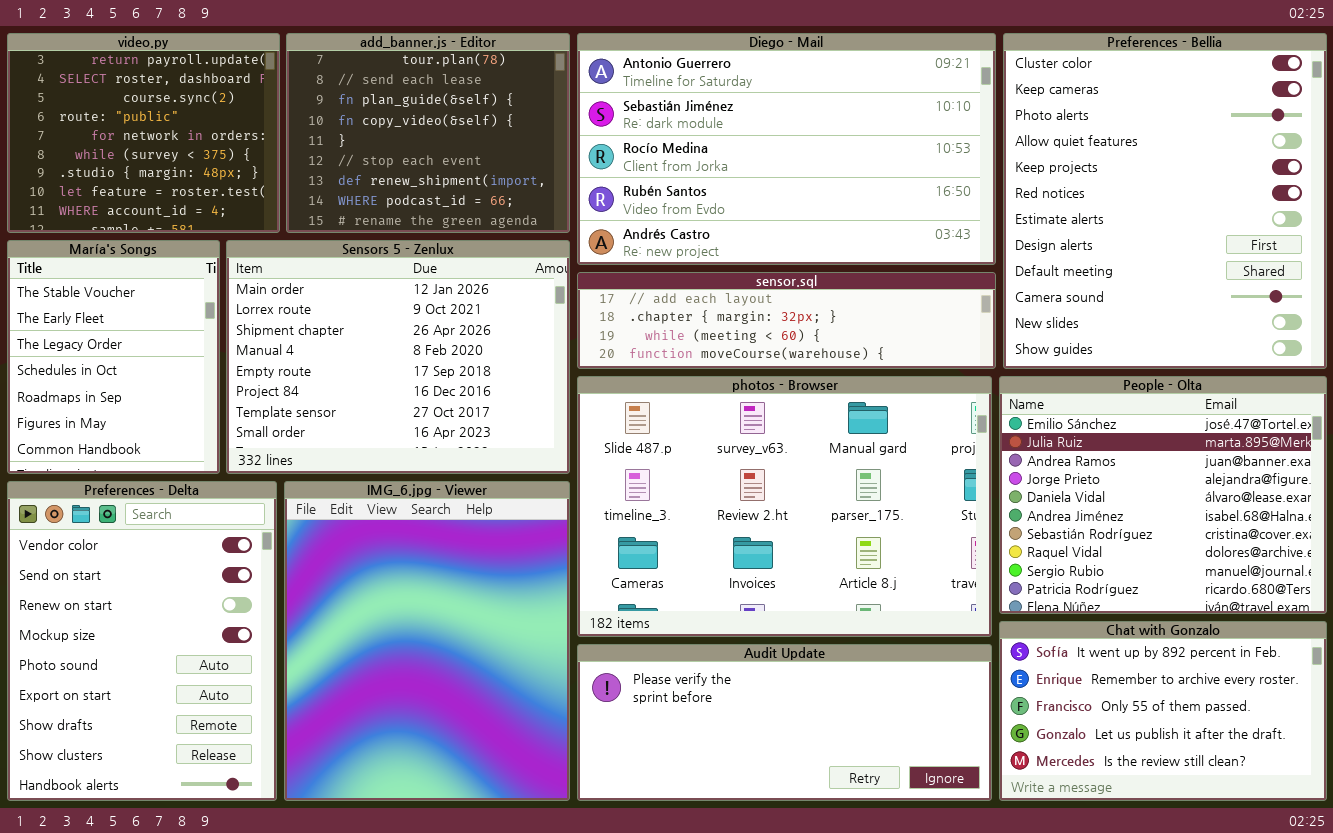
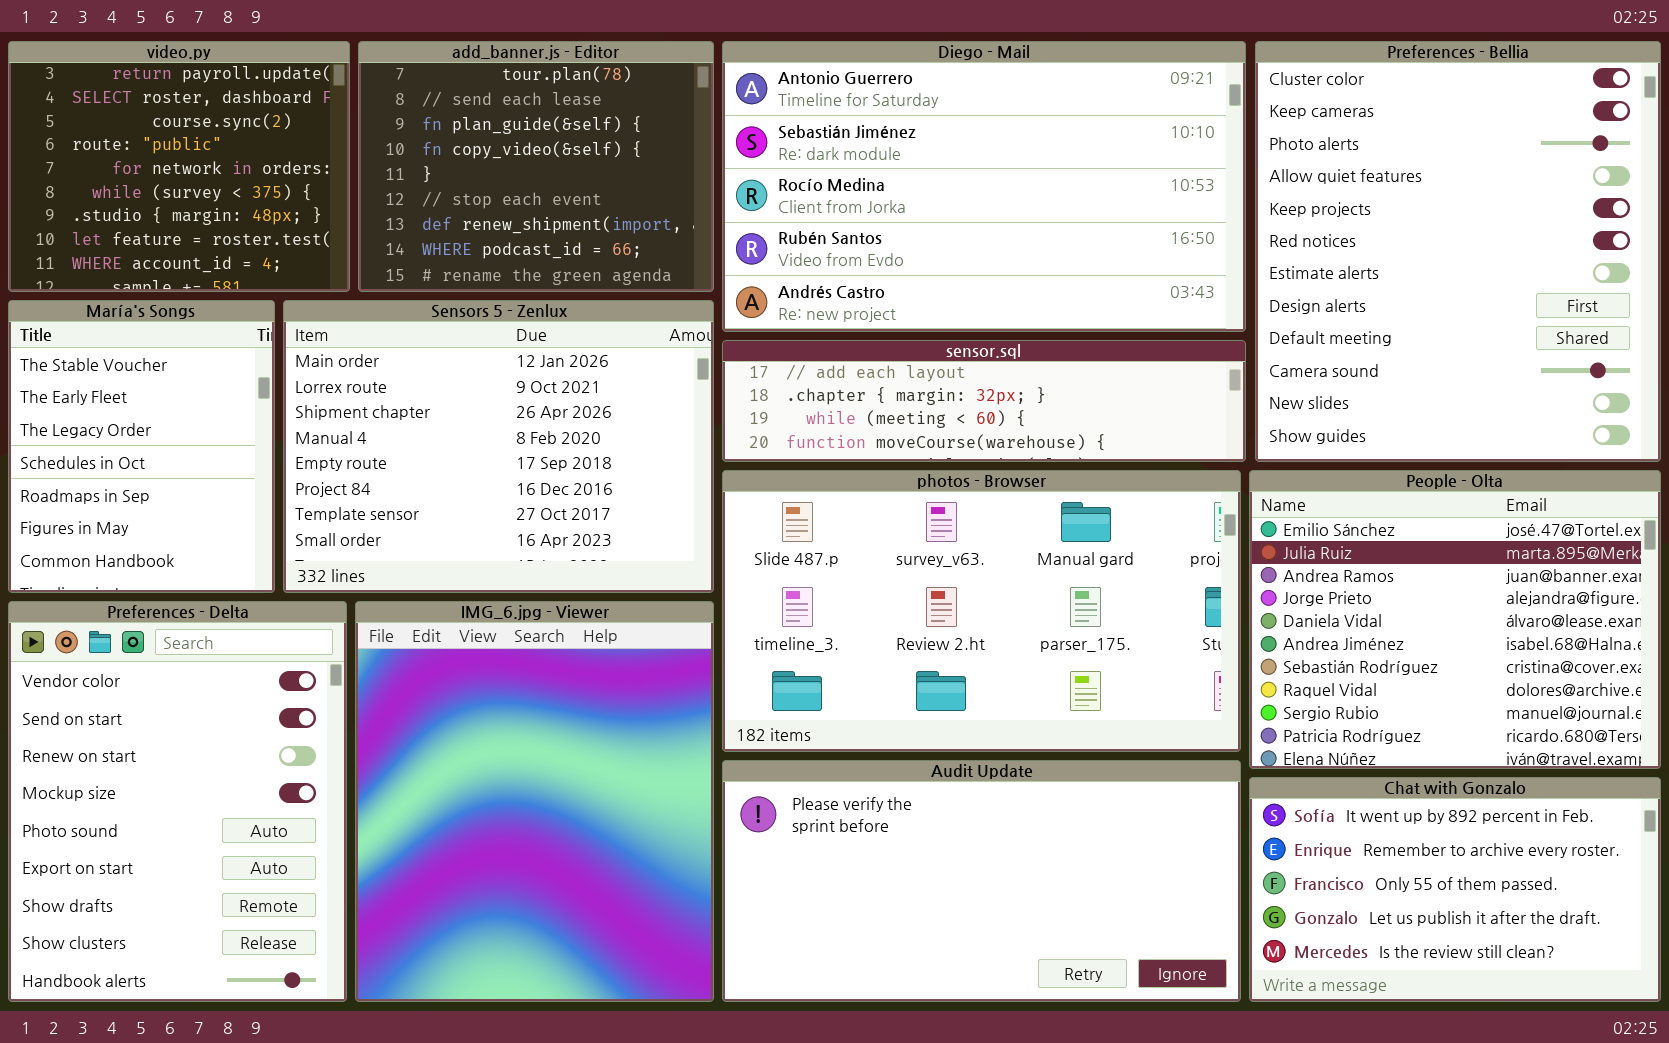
photos - Browser: [577,376,992,637] -> [722,470,1241,752], resized
Audit Update: [577,644,992,801] -> [722,760,1241,1002], resized

